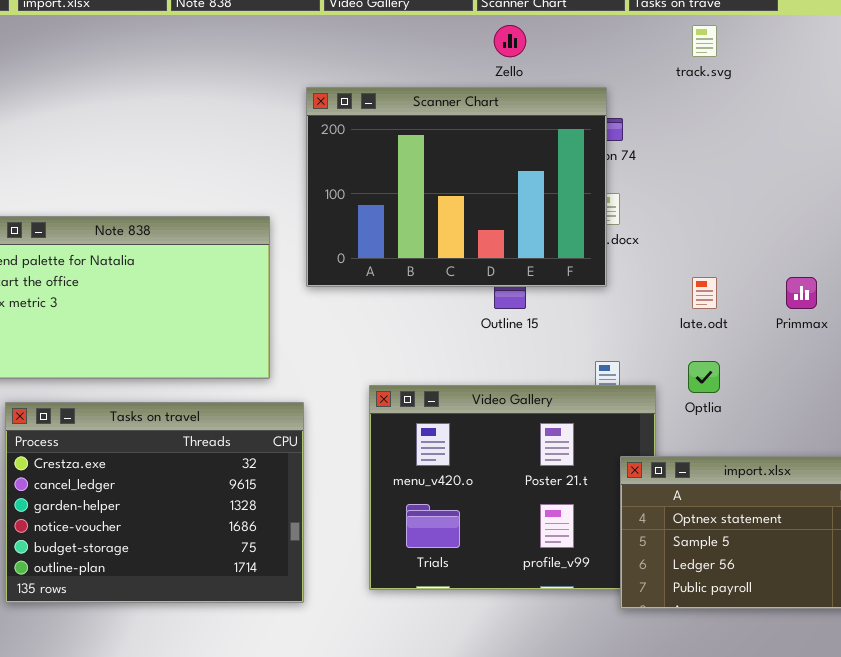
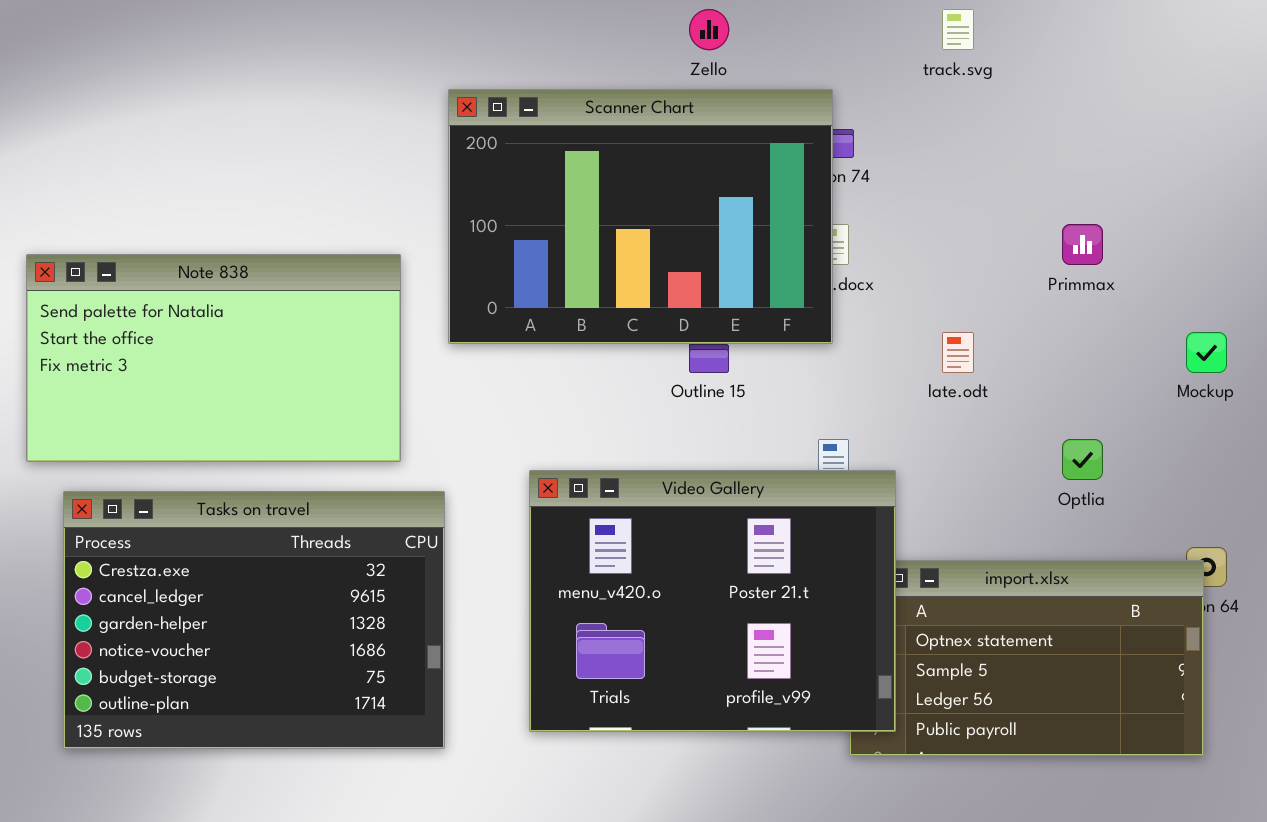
Primmax: [786,277,817,309] -> [1062,224,1103,265], moved
Optlia: [688,361,720,393] -> [1062,439,1103,480], moved
Video Gallery: [369,385,656,590] -> [529,470,896,732], raised

